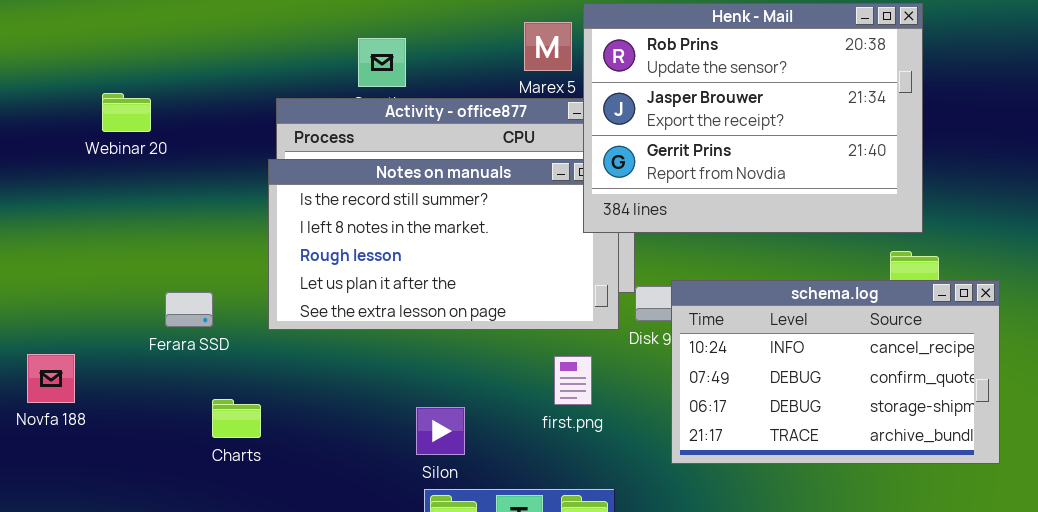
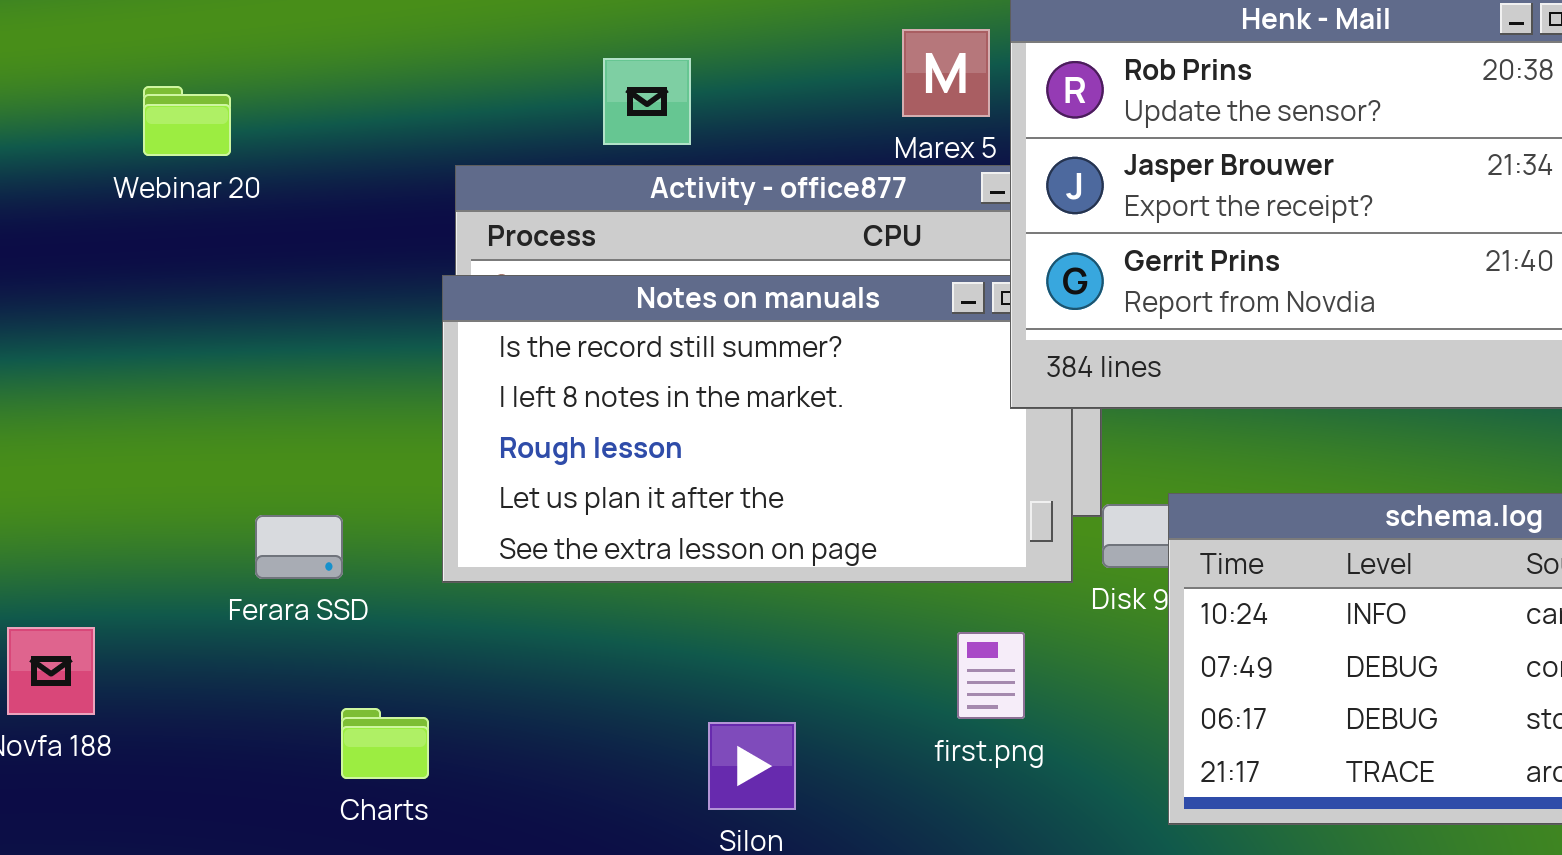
Webinar 20: [102,93,151,132] -> [143,86,231,156], moved

